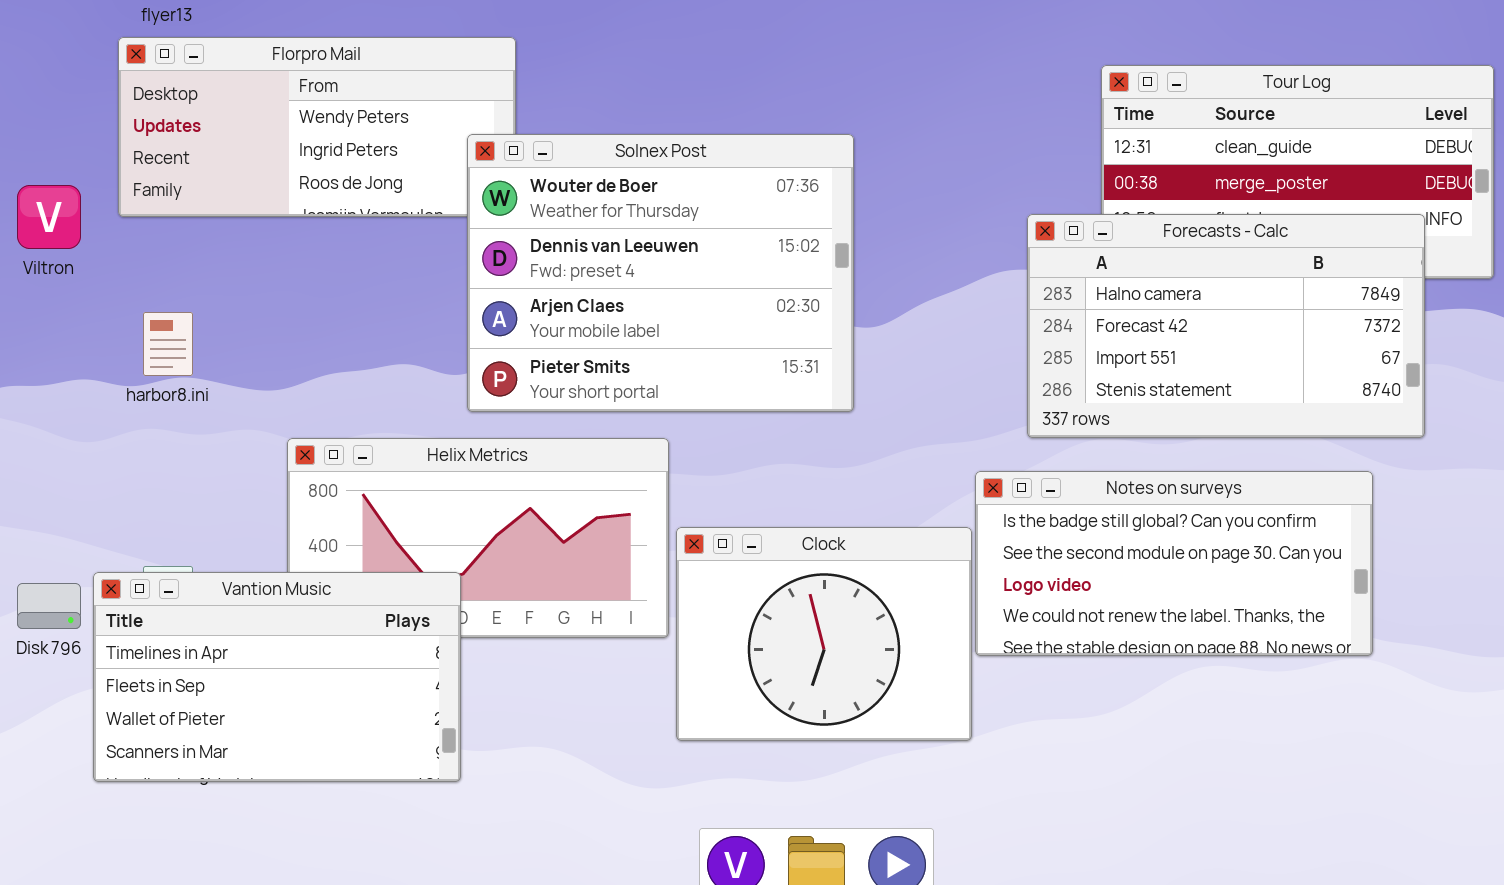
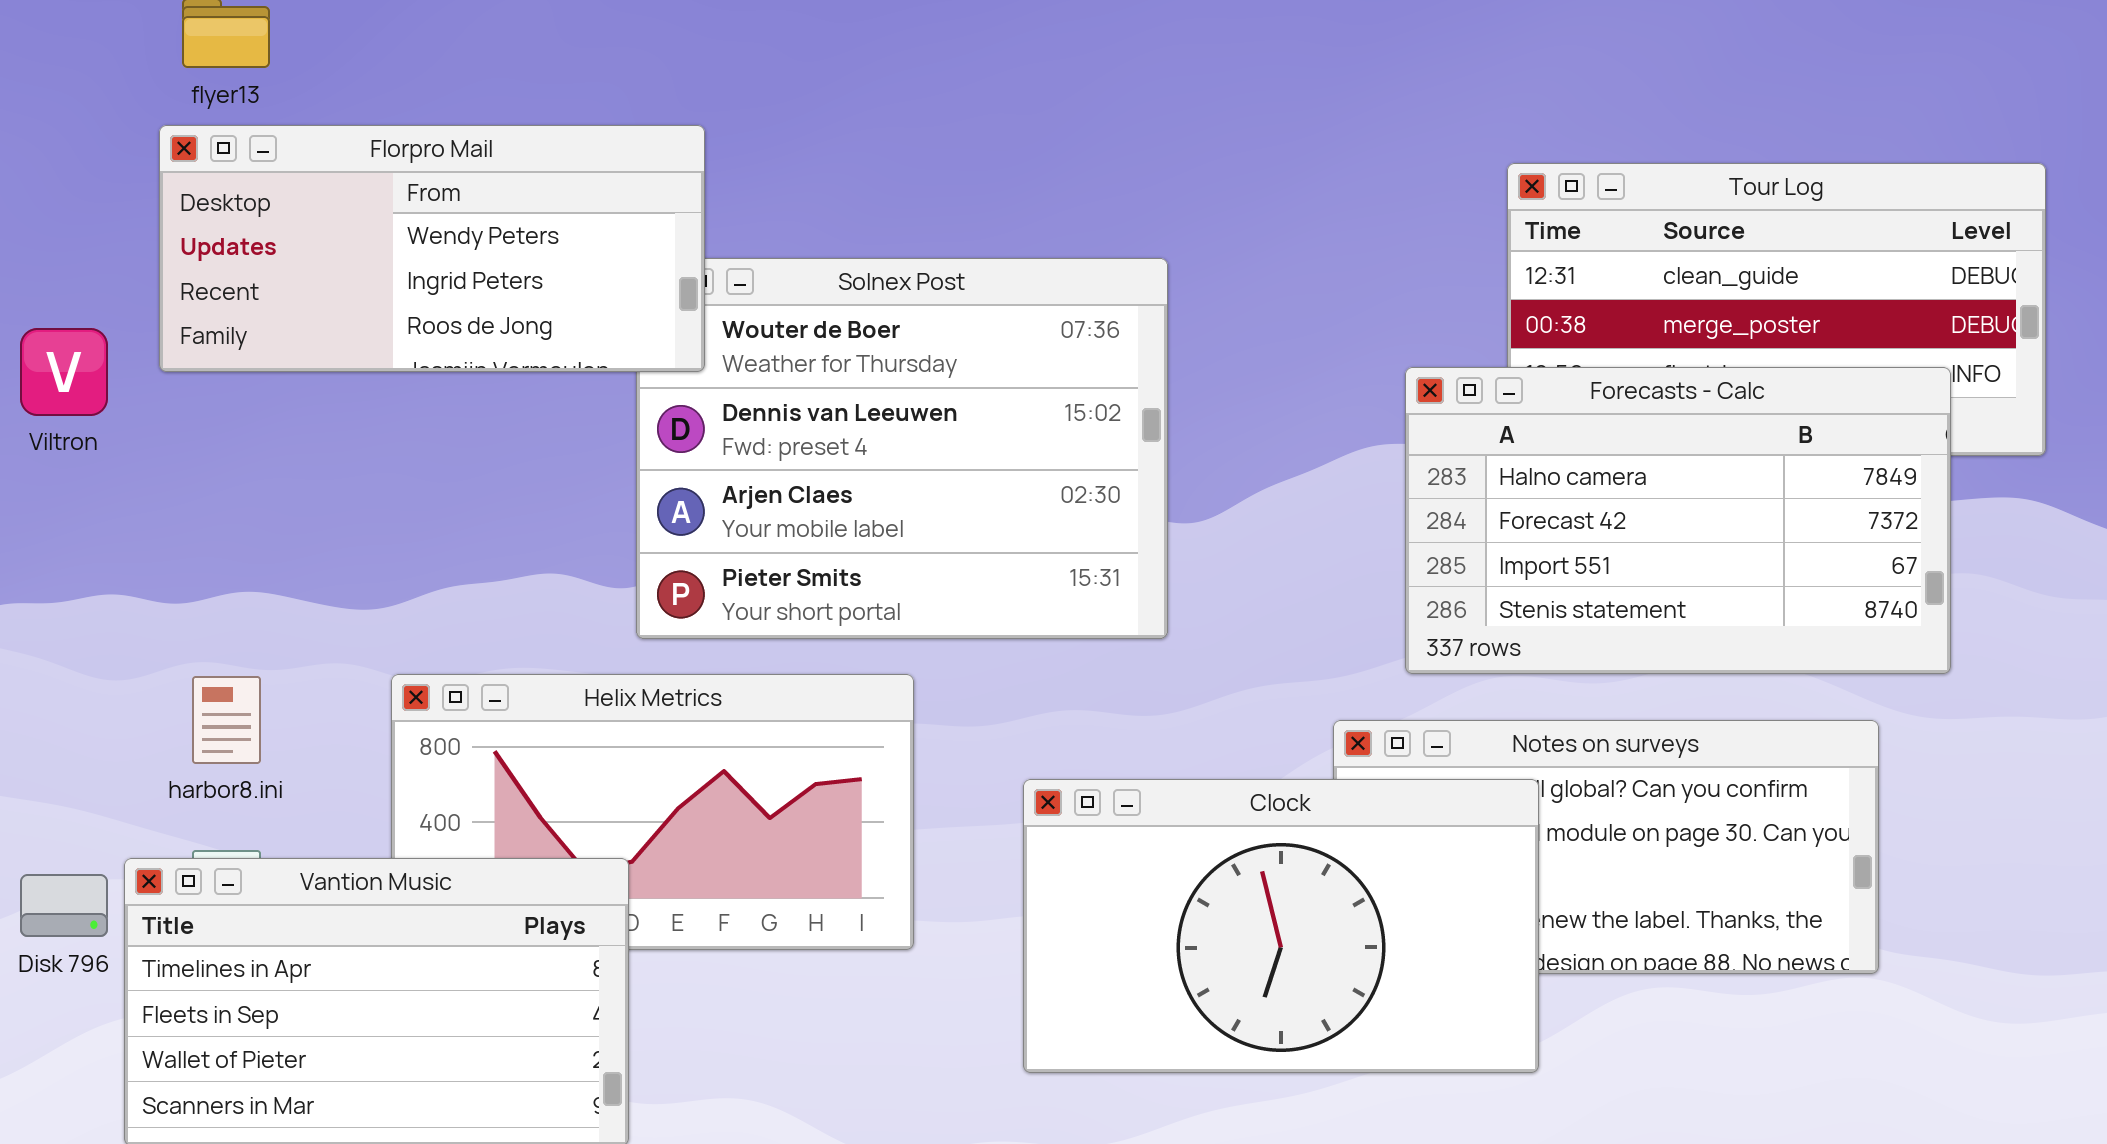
Florpro Mail: [118,37,516,217] -> [159,125,705,372], raised
harbor8.ini: [143,312,193,376] -> [192,676,261,764], moved
Clock: [676,527,972,741] -> [1023,779,1539,1073], moved, resized

